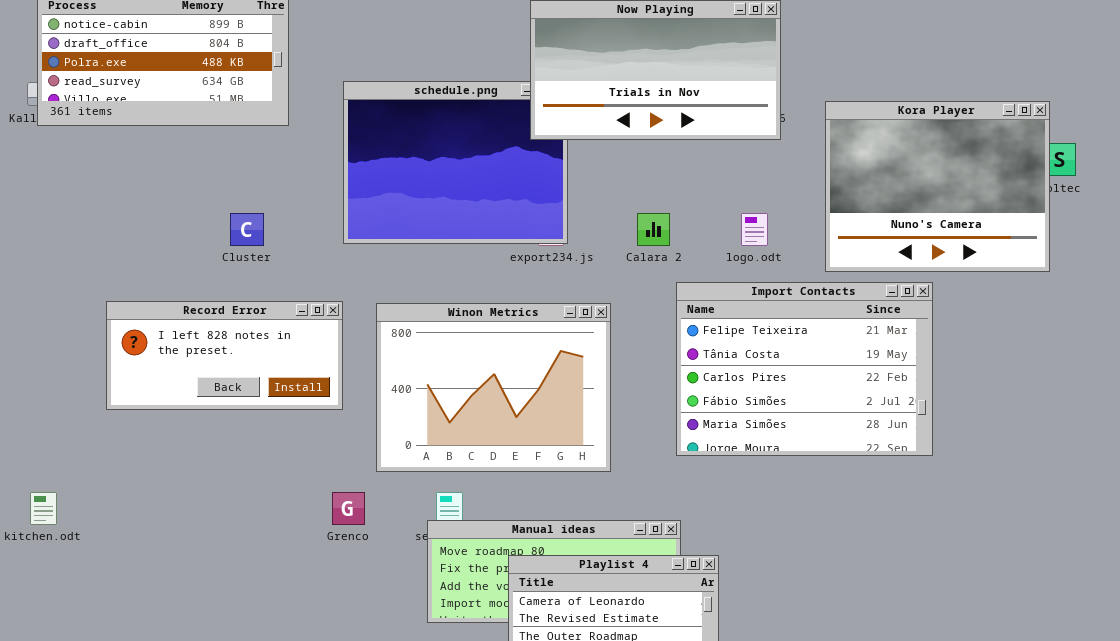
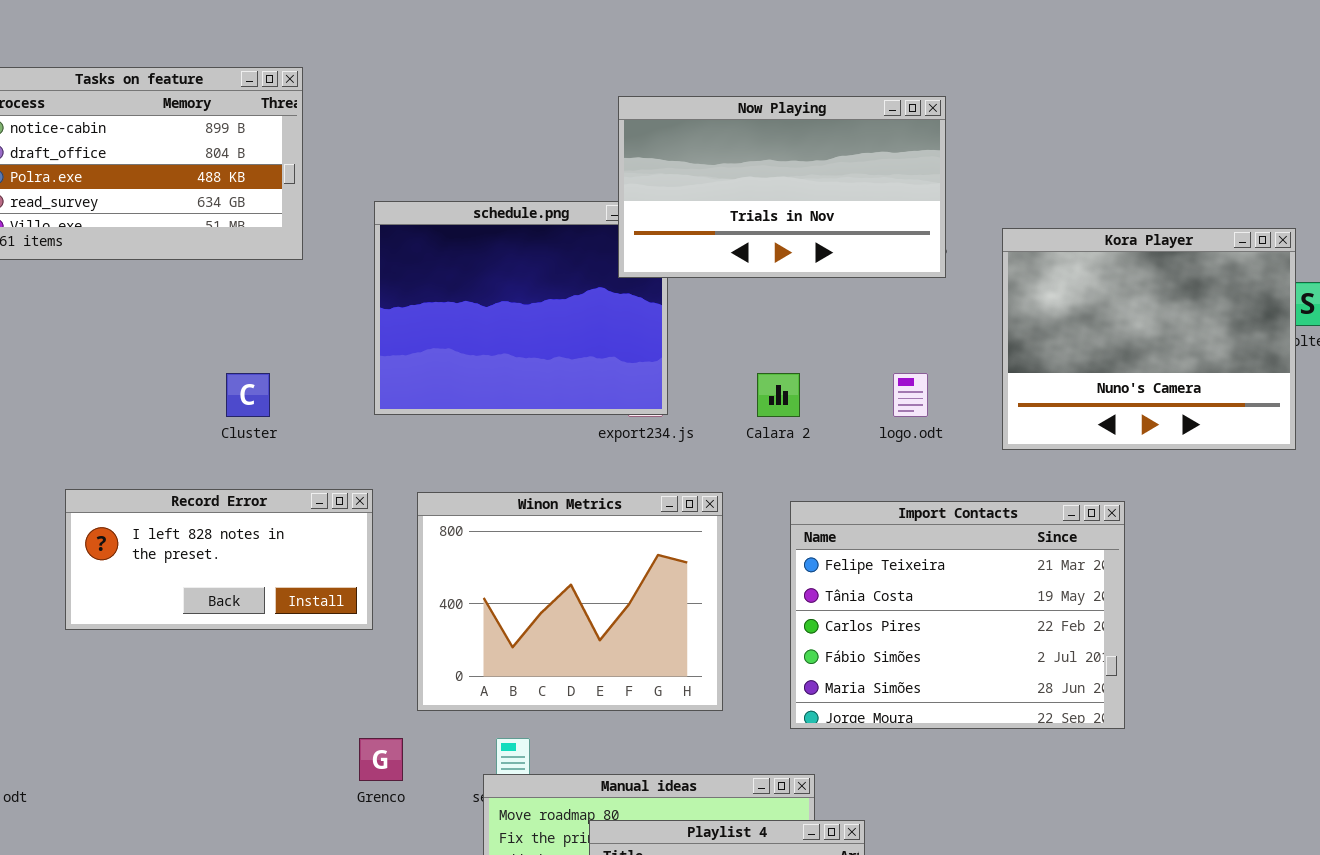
Import Contacts: [676,282,933,456] -> [790,501,1125,729], moved

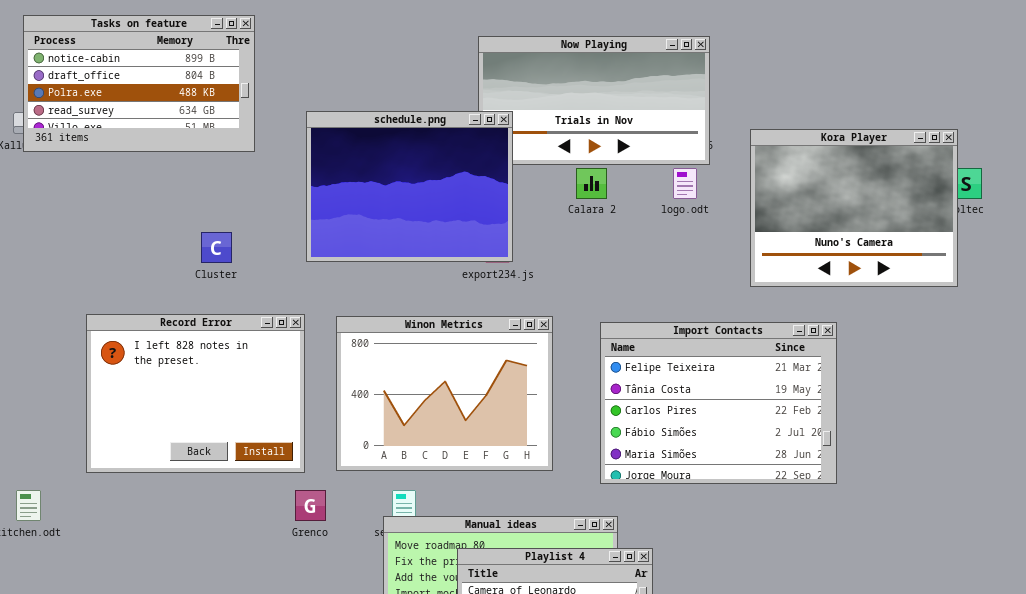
schedule.png: [374,201,668,415] -> [306,111,513,262], raised
Calara 2: [757,373,800,417] -> [576,168,607,199], moved
logo.odt: [893,373,928,417] -> [673,168,697,199], moved
Record Error: [65,489,373,630] -> [86,314,305,473], resized

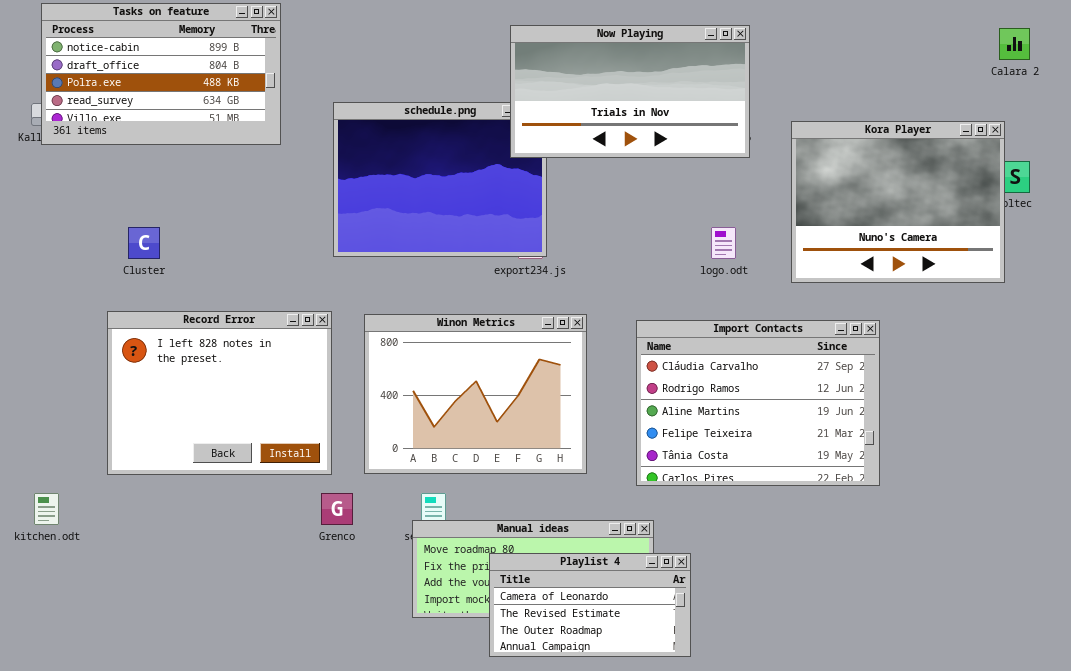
Now Playing: [478,36,710,165] -> [510,25,750,158], raised
Calara 2: [576,168,607,199] -> [999,28,1030,60], moved
logo.odt: [673,168,697,199] -> [711,227,736,259], moved
Cluster: [201,232,232,263] -> [128,227,160,259], moved
Import Contacts: [600,322,837,484] -> [636,320,880,486], scrolled up 3 rows

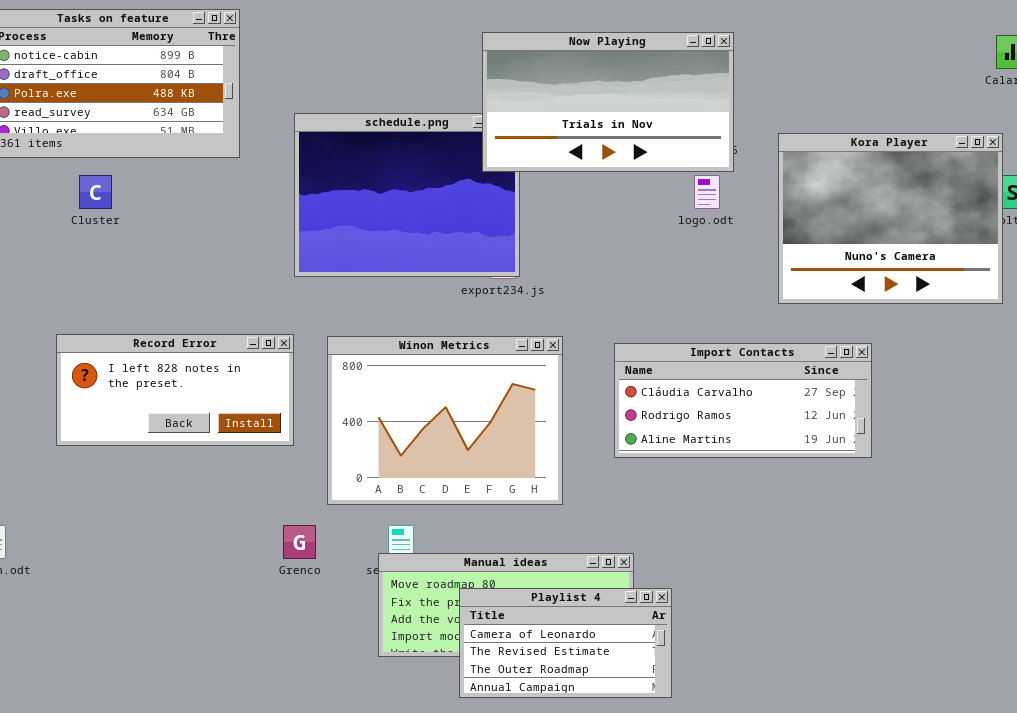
Cluster: [128,227,160,259] -> [79,175,112,209], moved
logo.odt: [711,227,736,259] -> [694,175,720,209], moved
Record Error: [107,311,332,475] -> [56,334,294,446], resized
Import Contacts: [636,320,880,486] -> [614,343,872,458], resized

